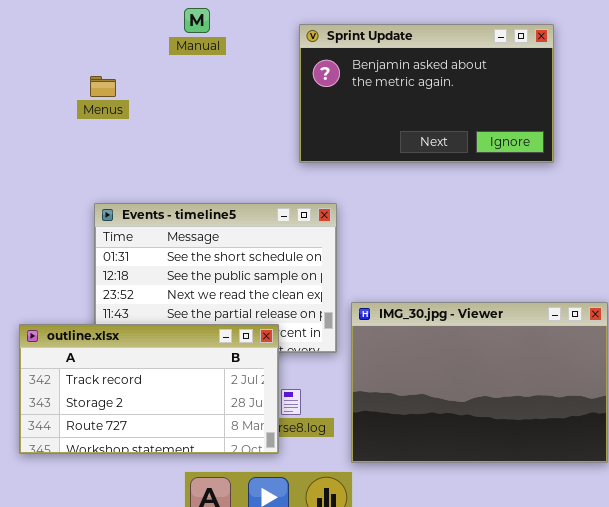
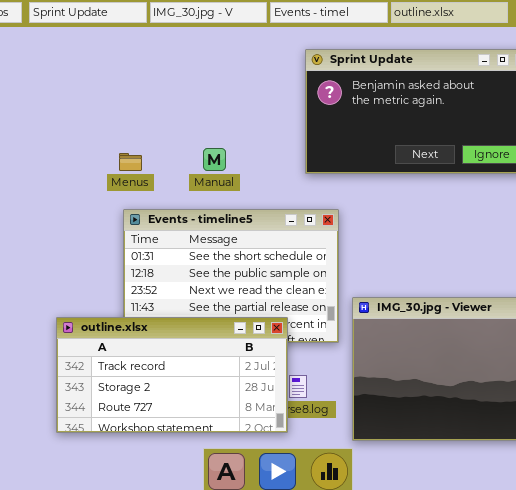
Manual: [184,8,210,33] -> [203,148,226,171], moved
Menus: [90,76,116,97] -> [119,153,142,171], moved

